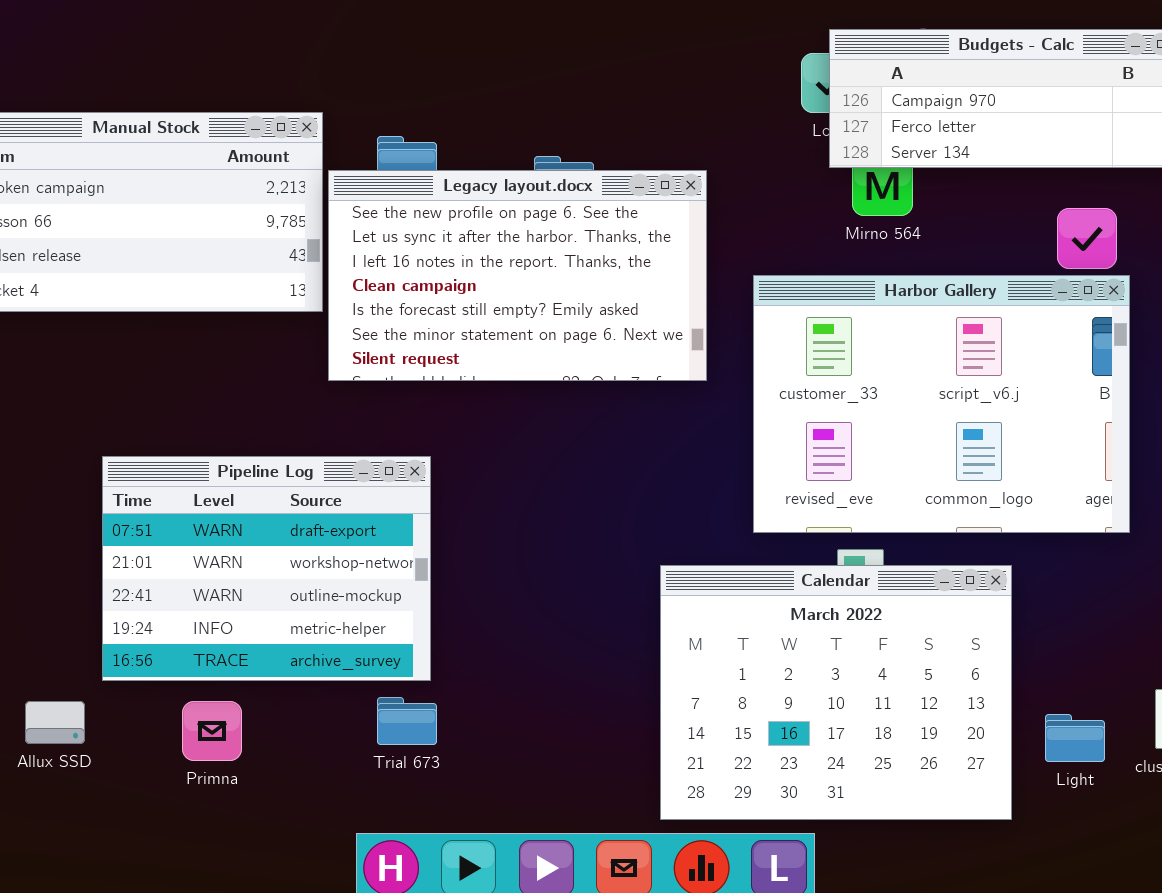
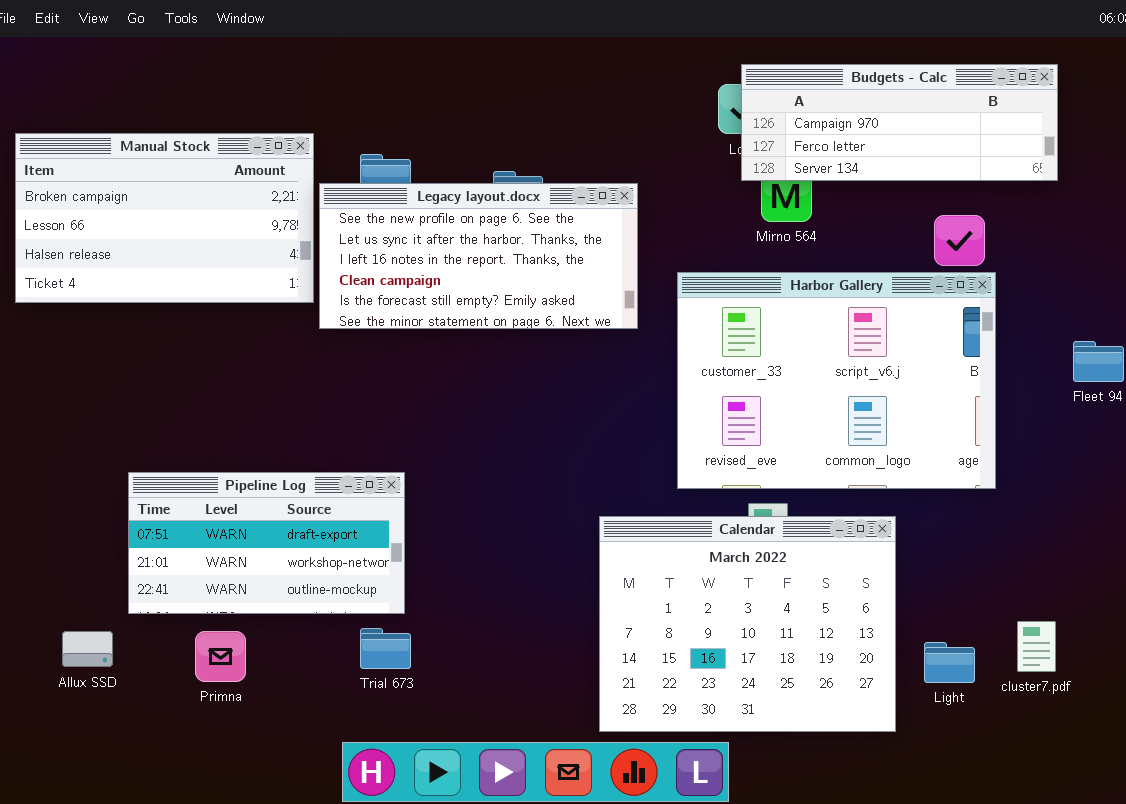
Legacy layout.docx: [328,170,707,381] -> [319,183,638,329], resized
Pipeline Log: [102,456,431,681] -> [128,472,405,614], resized

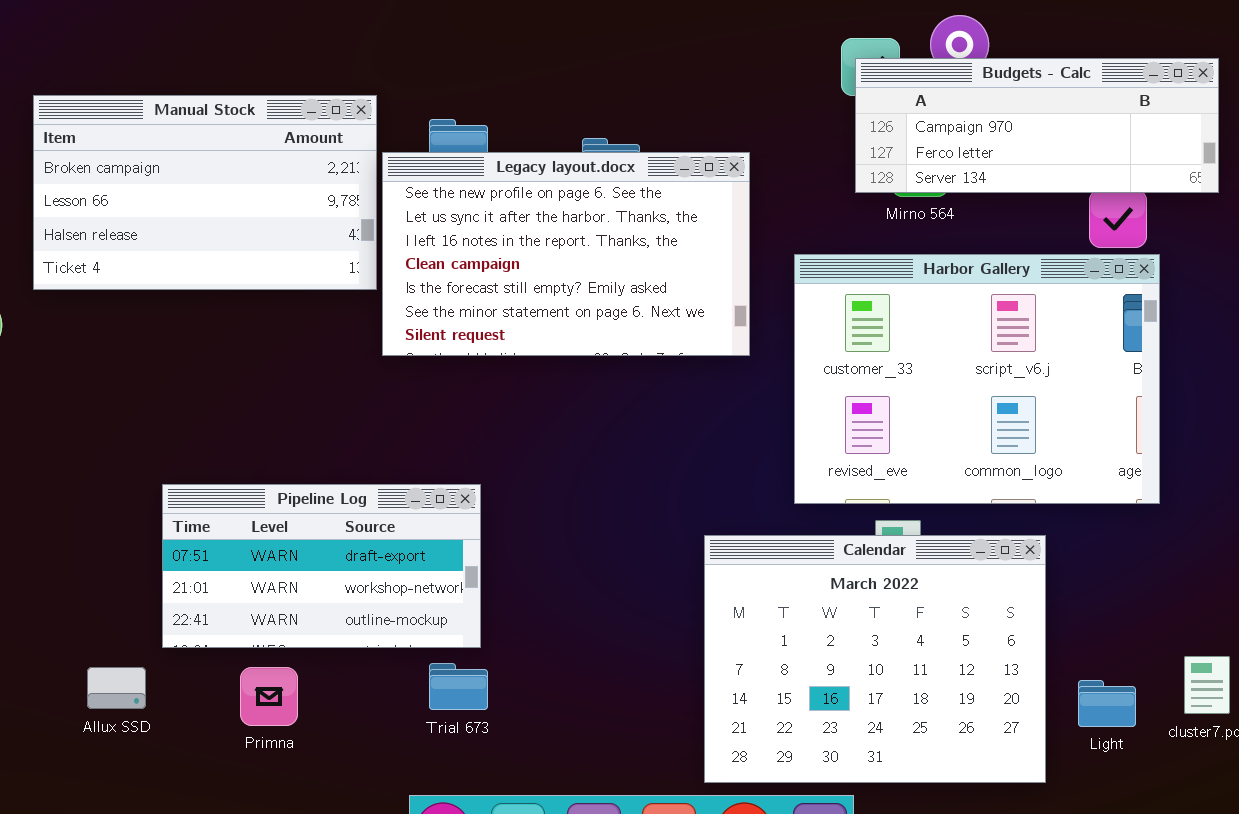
Budgets - Calc: [741,64,1058,181] -> [855,58,1219,193], moved
Legacy layout.docx: [319,183,638,329] -> [382,152,750,356], resized

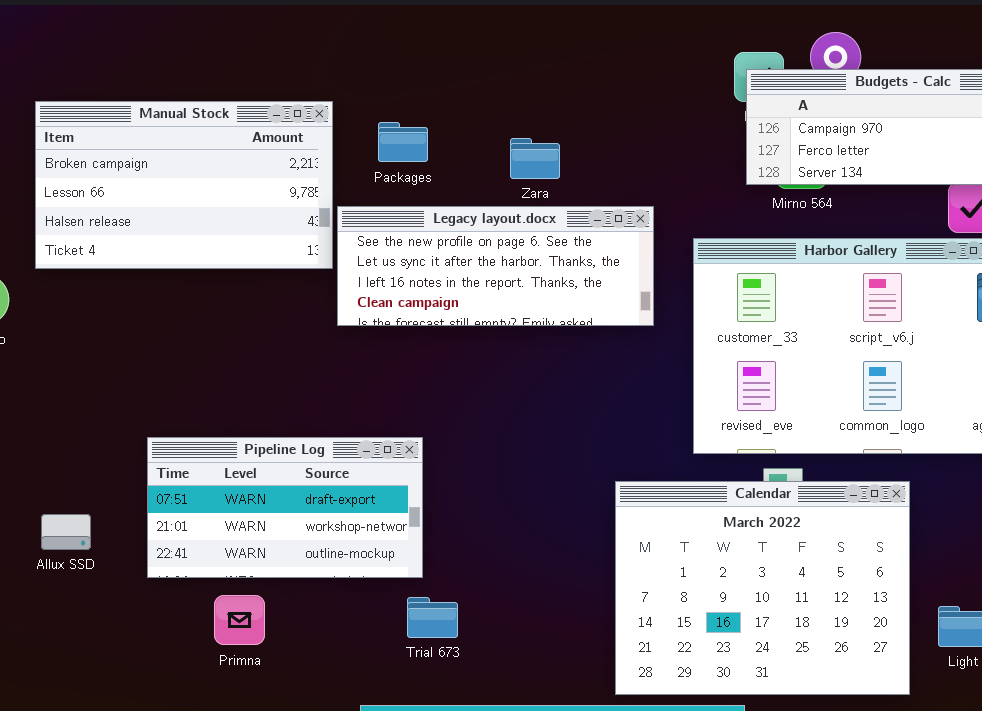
Legacy layout.docx: [382,152,750,356] -> [337,206,654,326], resized
Trial 673: [429,663,488,710] -> [407,597,458,638], moved
Allux SSD: [87,667,146,709] -> [41,514,91,550], moved

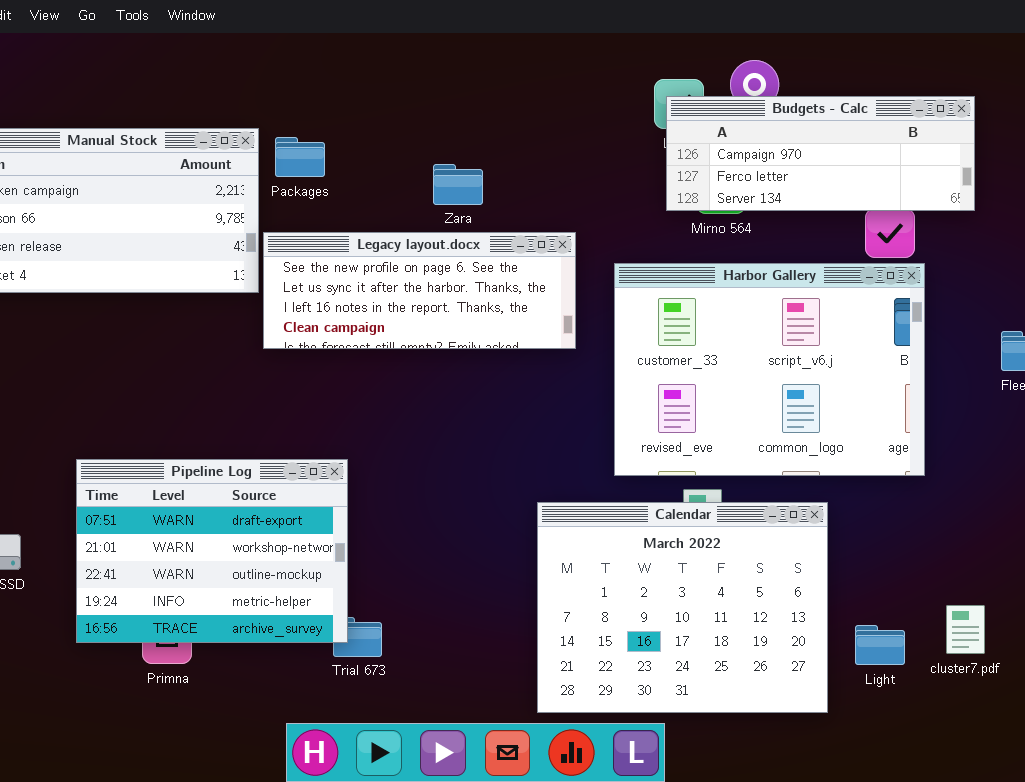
Packages: [378,122,428,162] -> [275,137,325,177], moved
Pipeline Log: [147,437,423,578] -> [76,459,348,643], resized

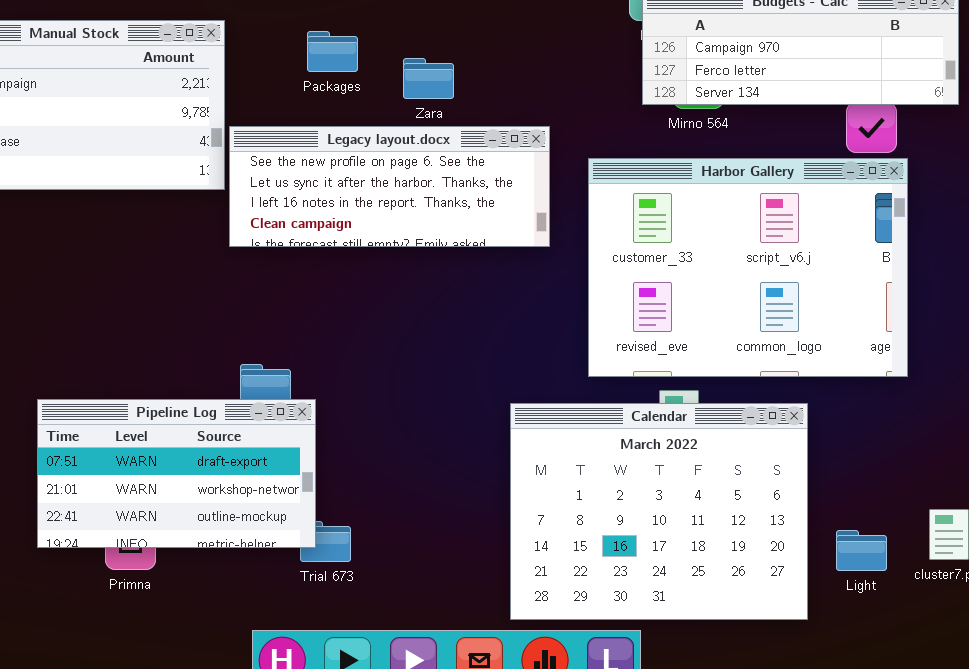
Packages: [275,137,325,177] -> [307,31,358,72], moved
Pipeline Log: [76,459,348,643] -> [37,399,316,548], resized

